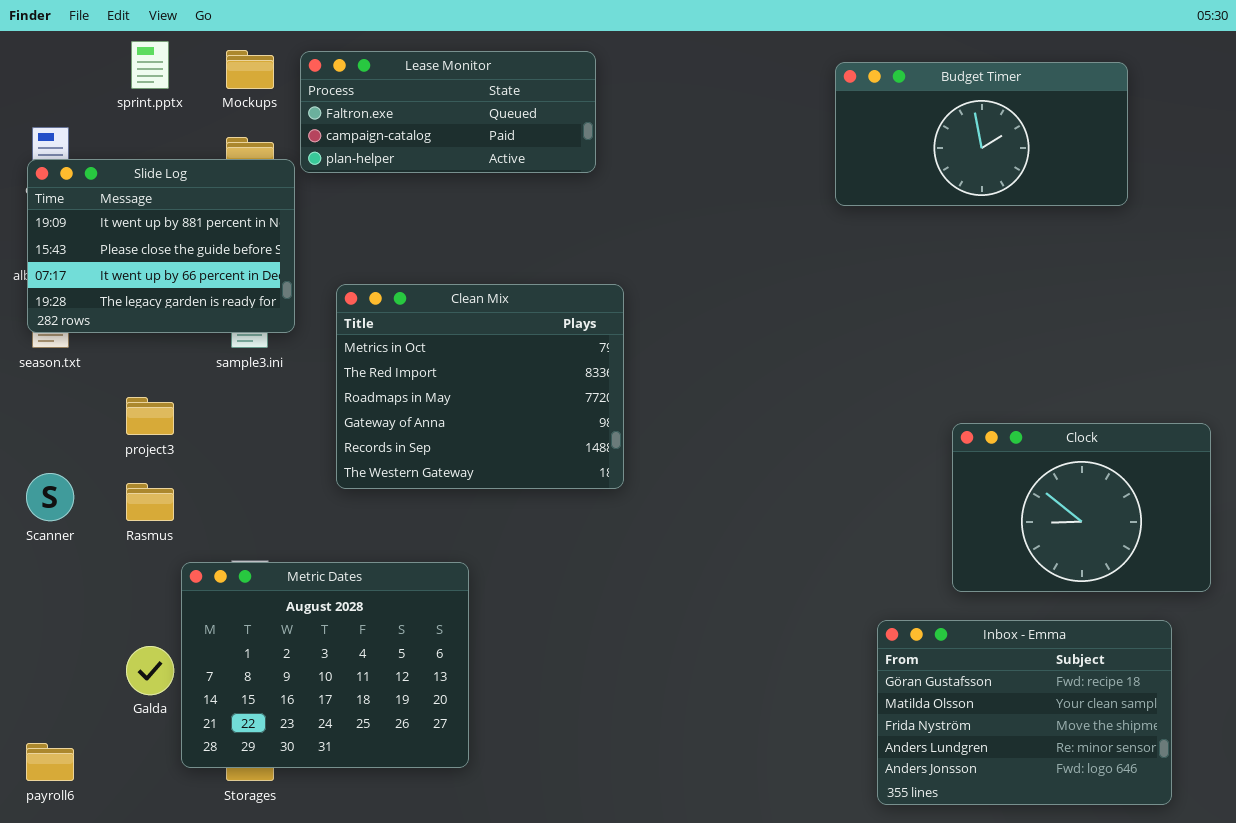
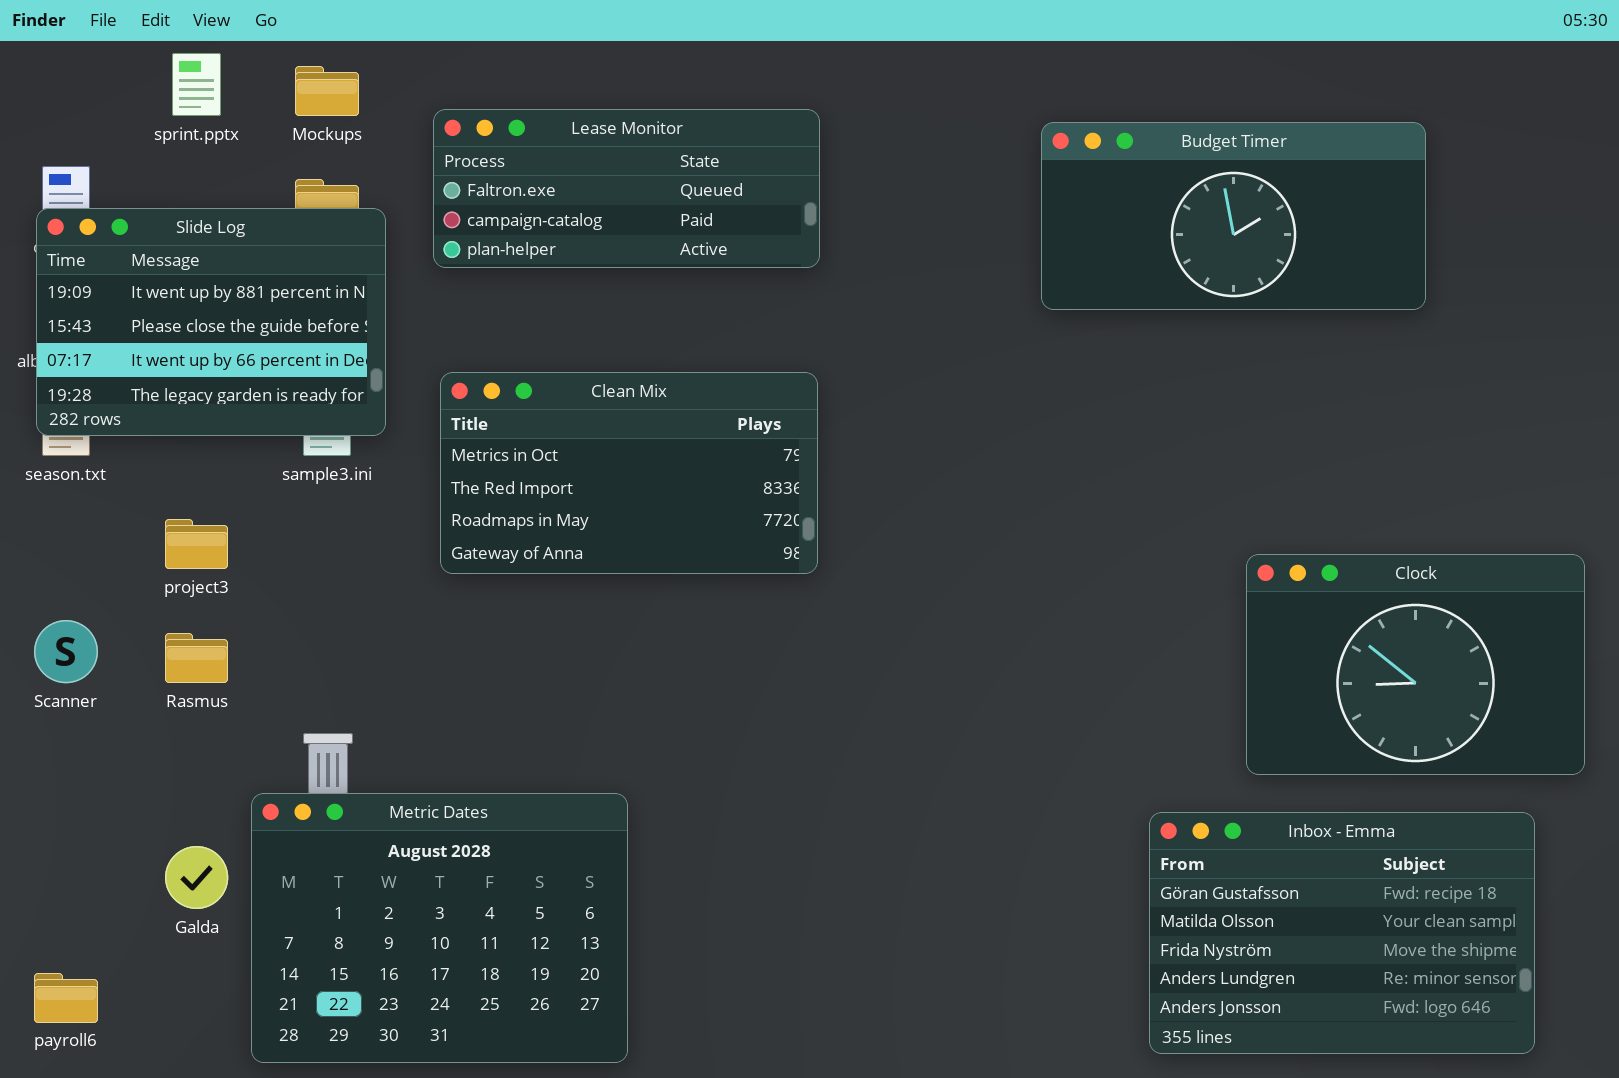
Lease Monitor: [300,51,596,173] -> [433,109,820,268], moved
Budget Timer: [835,62,1128,206] -> [1041,122,1426,310], moved
Clean Mix: [336,284,624,489] -> [440,372,818,574], resized
Metric Dates: [181,562,469,768] -> [251,793,628,1063], moved

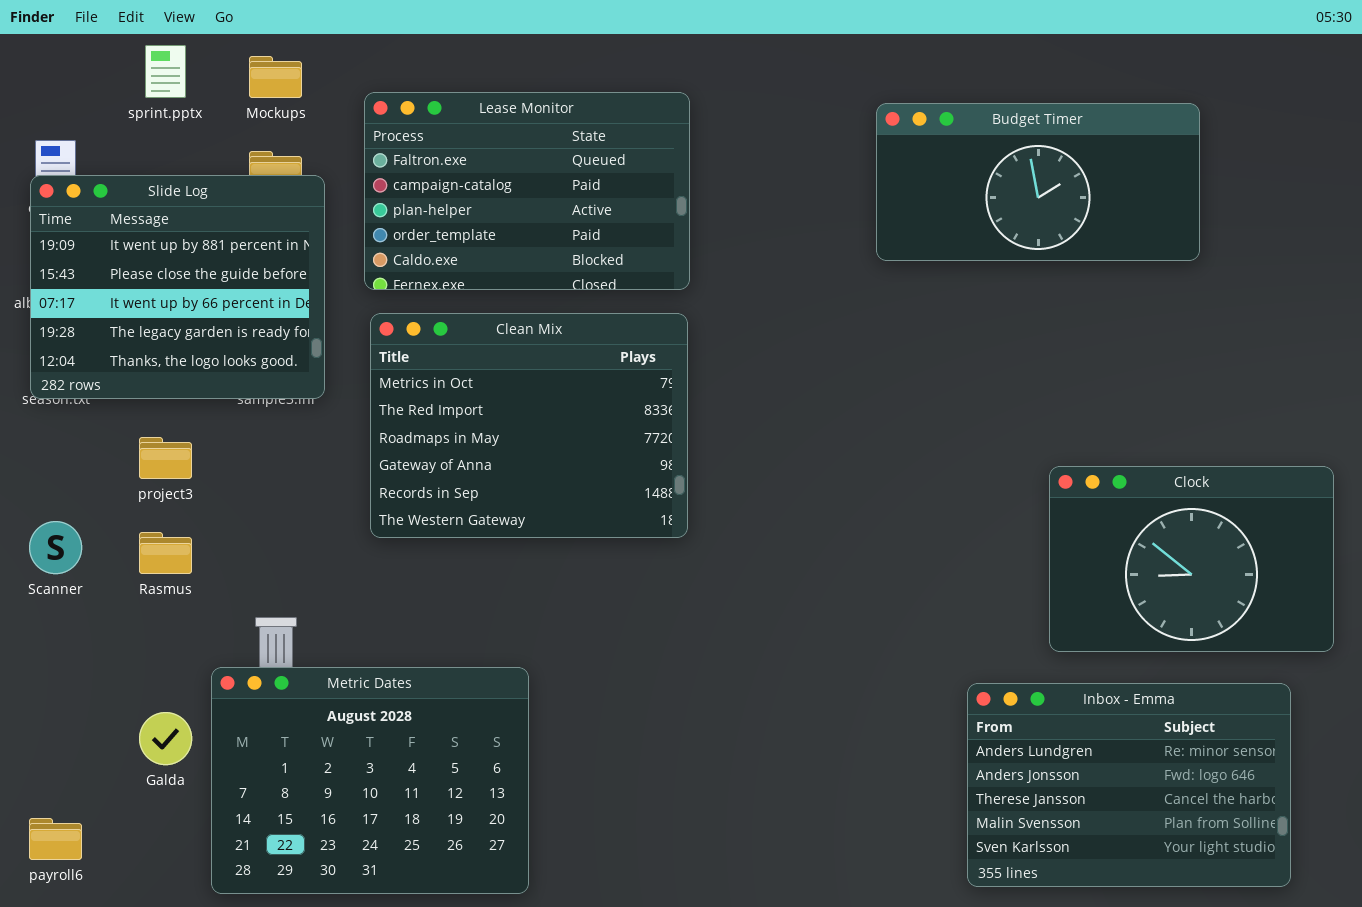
Lease Monitor: [433,109,820,268] -> [364,92,690,290], resized
Slide Log: [36,208,386,436] -> [30,175,325,399], resized
Clean Mix: [440,372,818,574] -> [370,313,688,538], resized
Inbox - Emma: [1149,812,1535,1054] -> [967,683,1291,887], scrolled down 3 rows

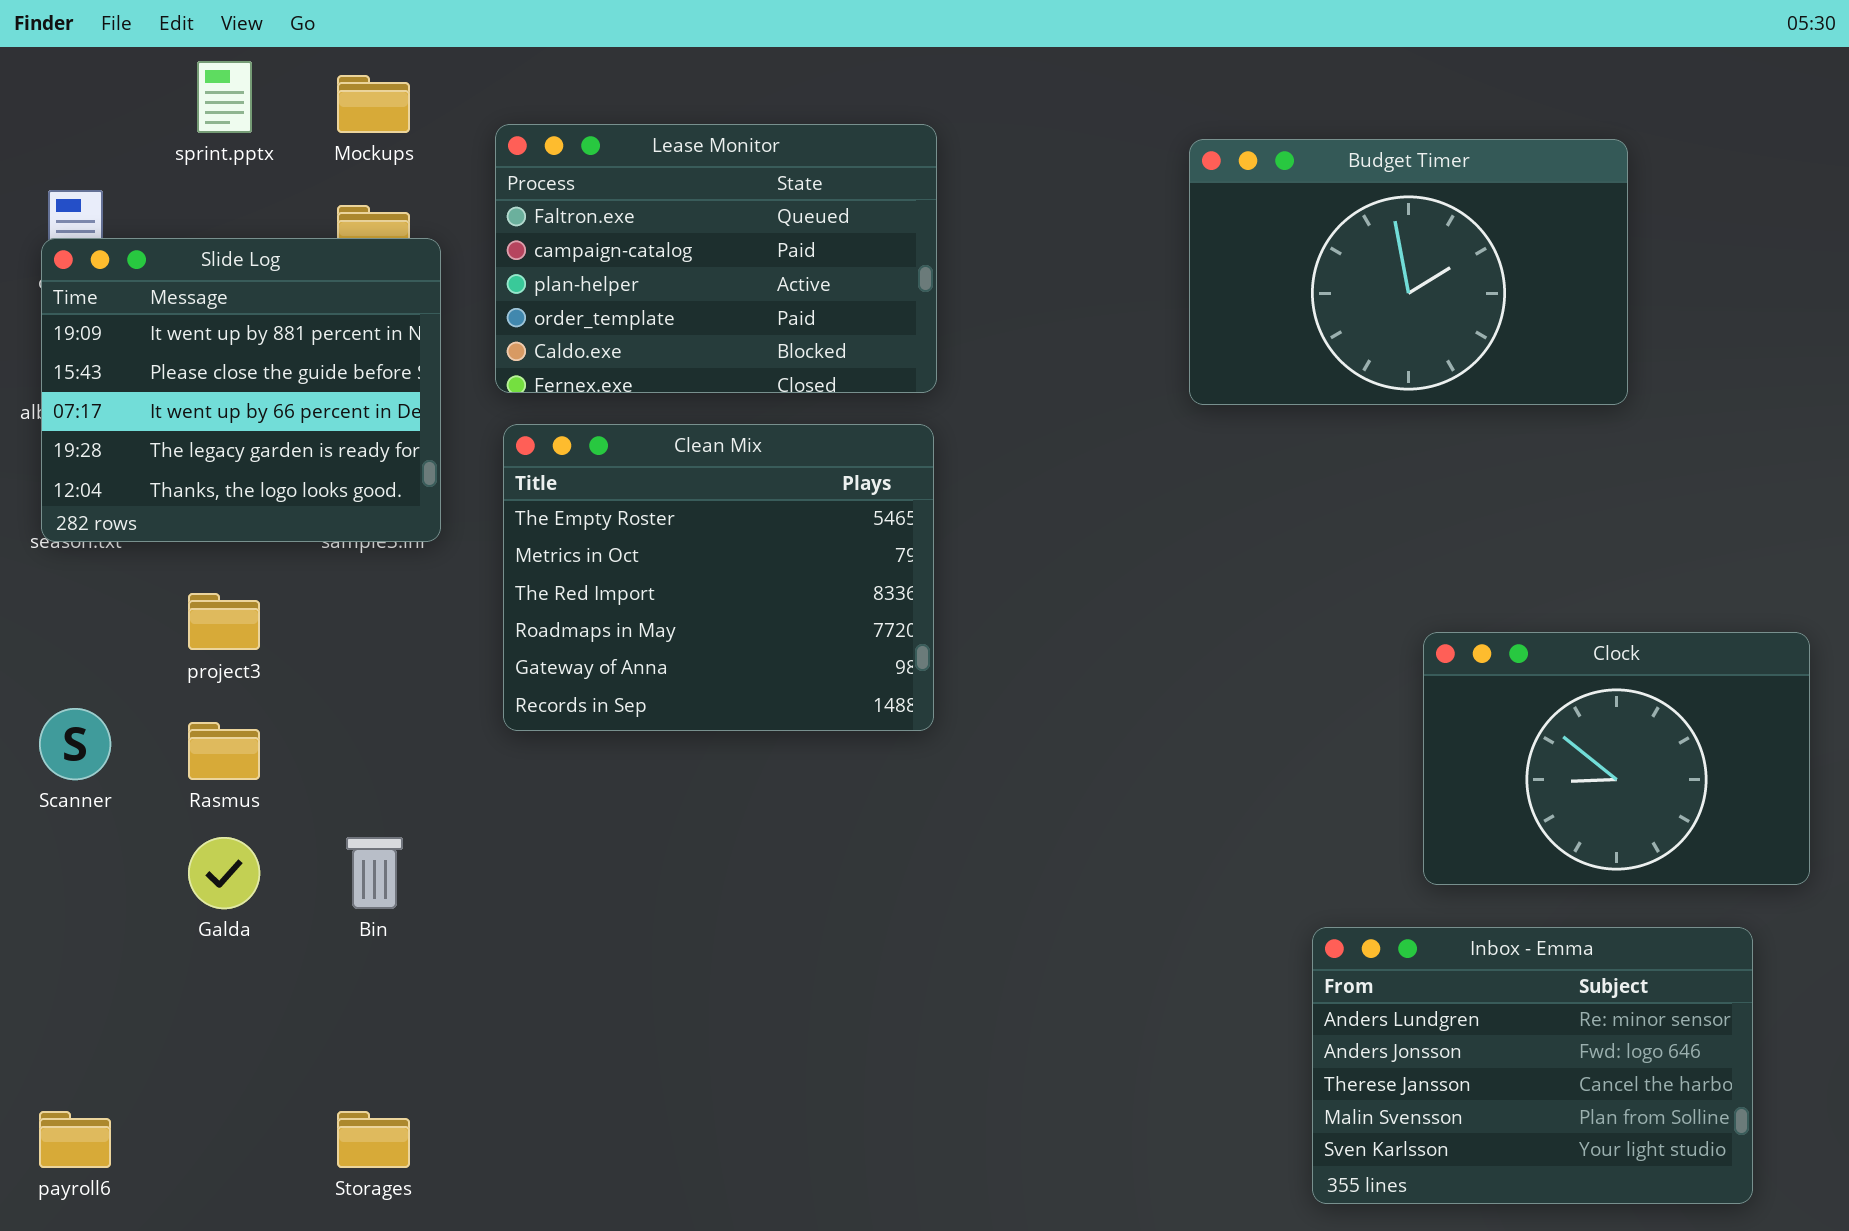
Budget Timer: [876,103,1200,261] -> [1189,139,1628,405], resized
Clean Mix: [370,313,688,538] -> [503,424,934,731], scrolled up 1 row
Metric Dates: [211,667,529,894] -> none, closed
Galda: [139,712,192,765] -> [188,837,260,909], moved

